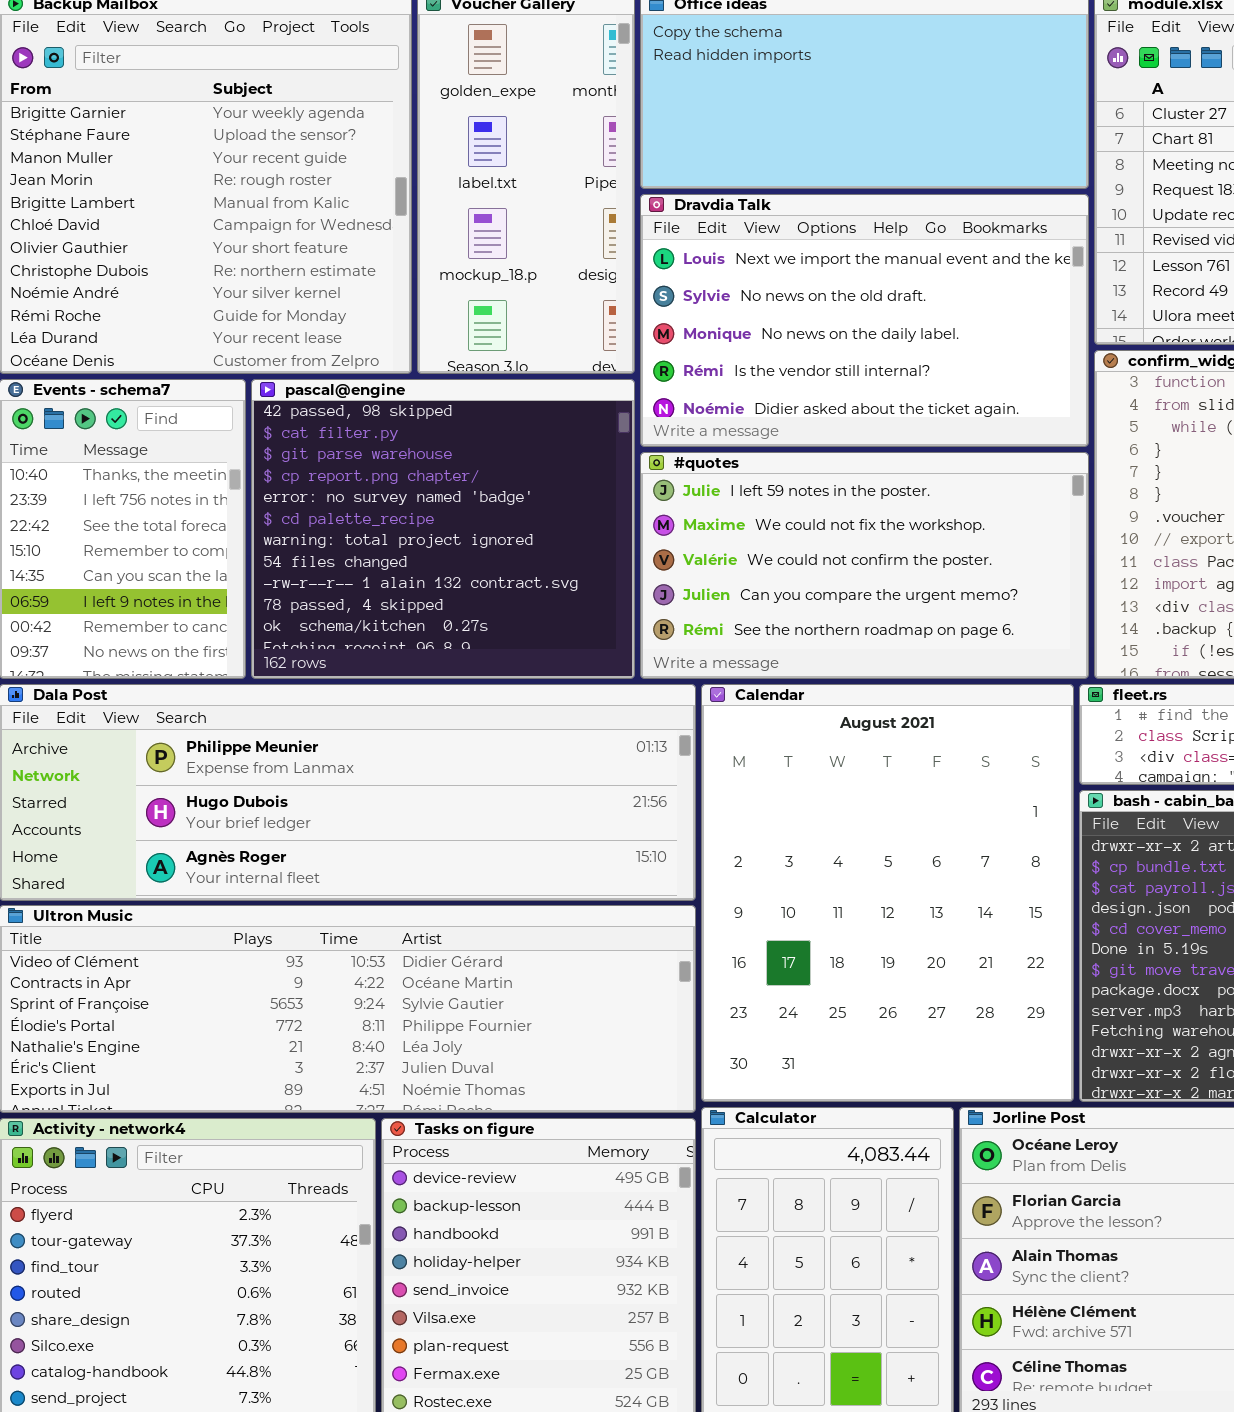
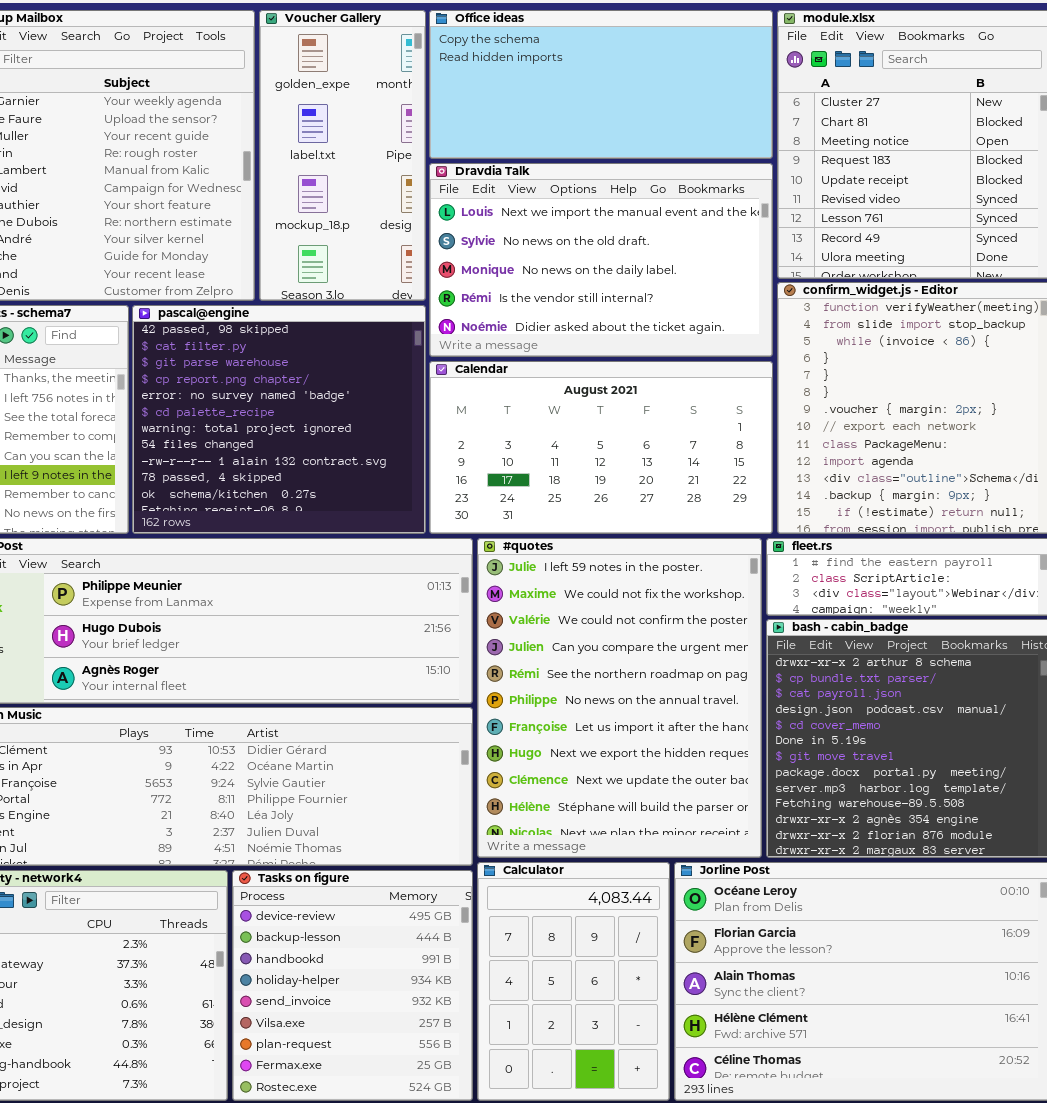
#quotes: [640,452,1089,679] -> [477,538,762,858], moved, resized
Calendar: [701,684,1074,1102] -> [429,361,773,534], moved, resized

